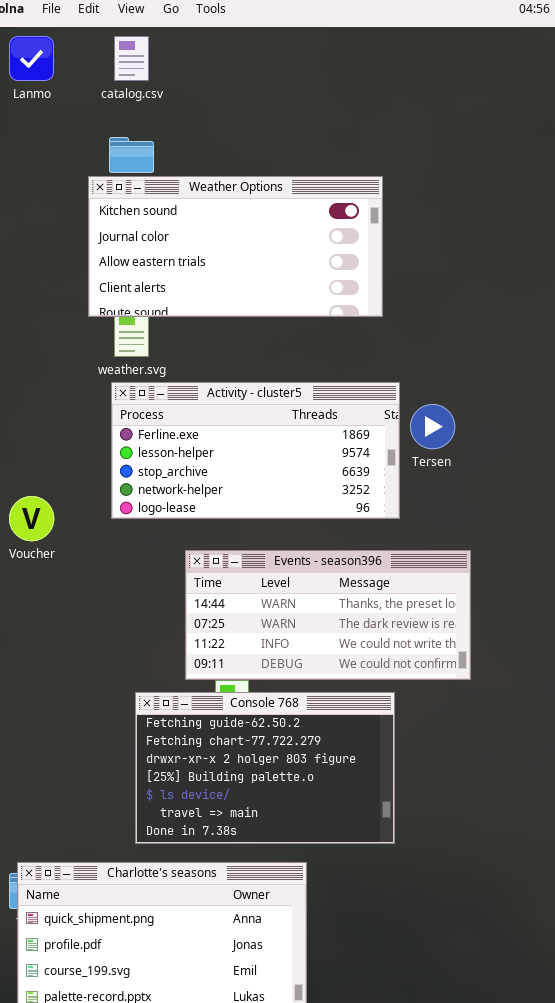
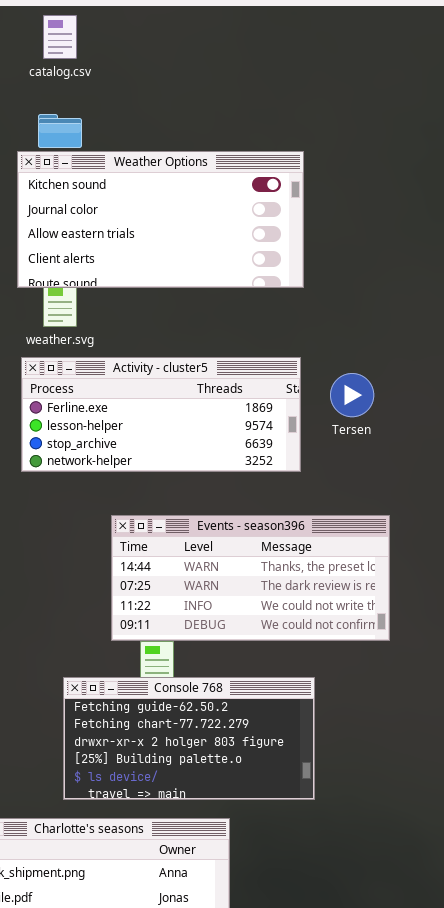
Activity - cluster5: [111,382,400,519] -> [21,357,301,472], moved, resized
Console 768: [135,692,395,844] -> [63,677,315,800], resized

